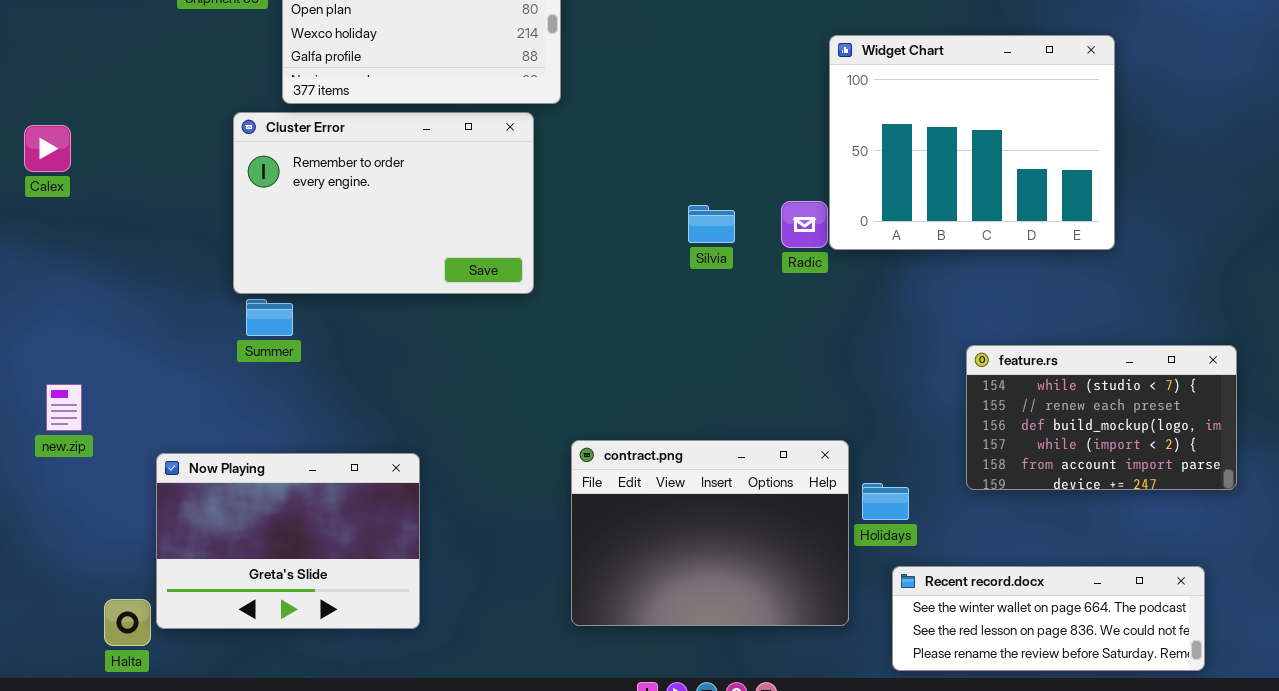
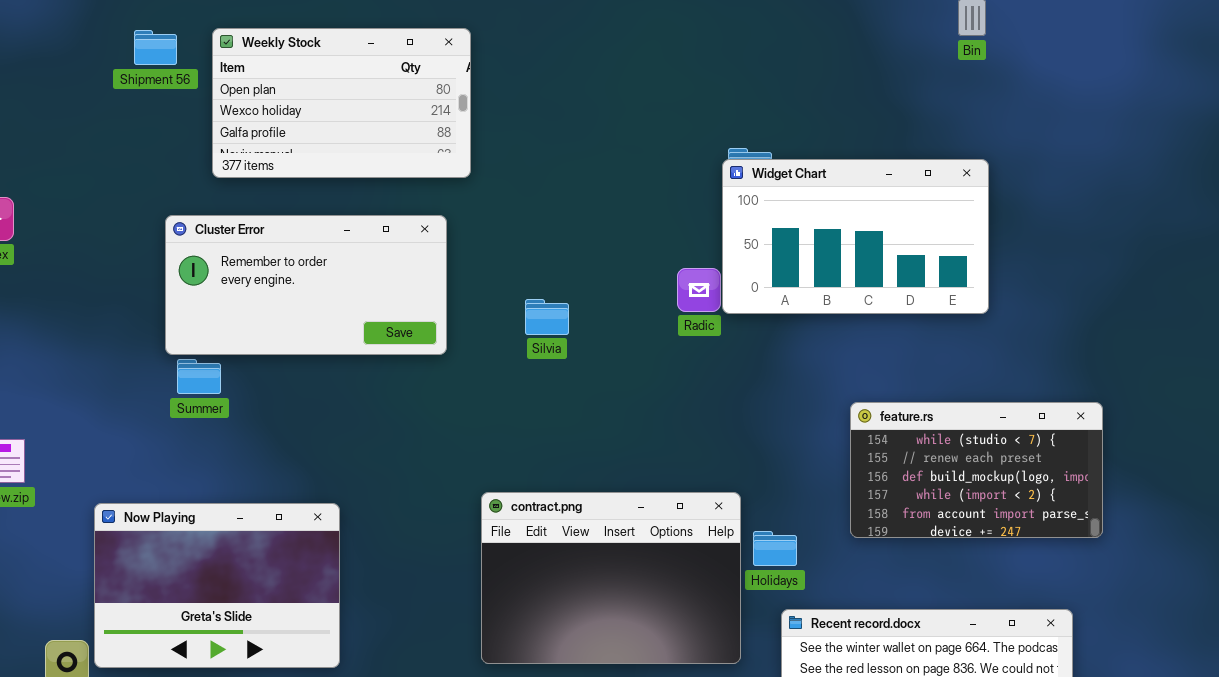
Widget Chart: [829,35,1115,250] -> [722,159,989,314], resized
Cluster Error: [233,112,534,294] -> [165,215,447,355], resized
Silvia: [688,205,735,243] -> [525,299,569,335], moved

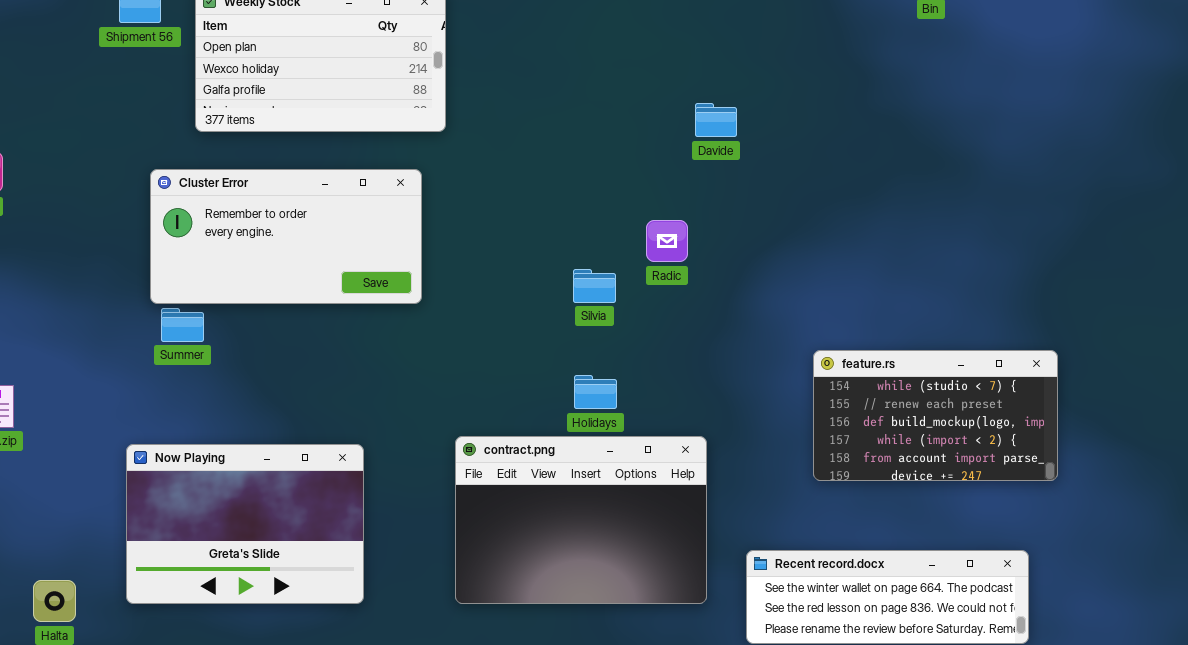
Widget Chart: [722,159,989,314] -> none, closed
Silvia: [525,299,569,335] -> [573,269,616,303], moved
Now Playing: [94,503,340,668] -> [126,444,364,604], moved
Holidays: [753,531,797,566] -> [574,375,617,409], moved

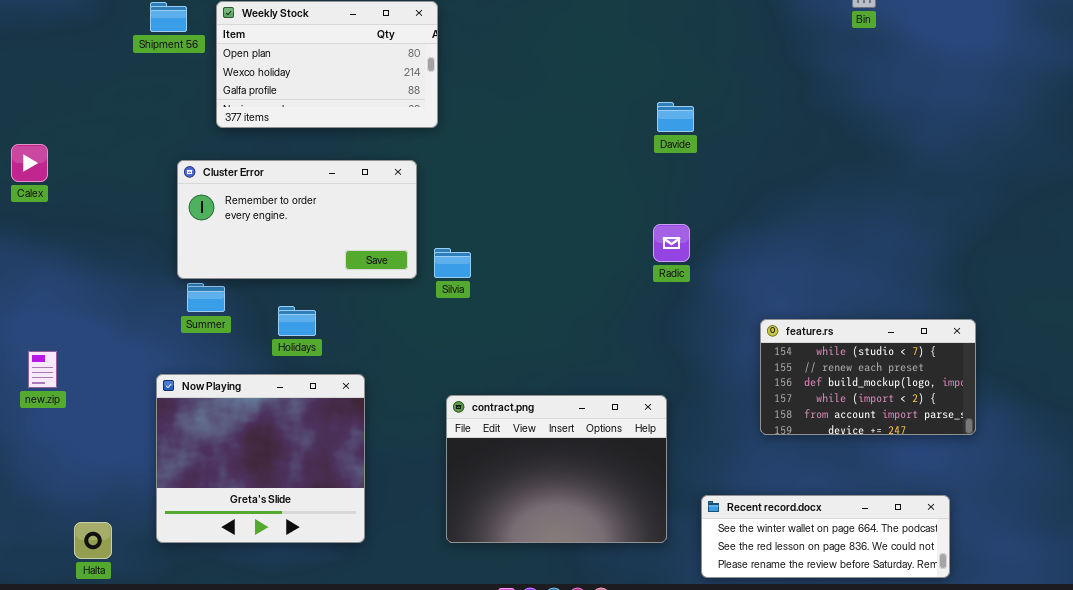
Radic: [646,220,688,262] -> [653,224,690,262], moved
Silvia: [573,269,616,303] -> [434,248,471,278], moved
Holidays: [574,375,617,409] -> [278,306,316,336], moved
Now Playing: [126,444,364,604] -> [156,374,365,543], resized

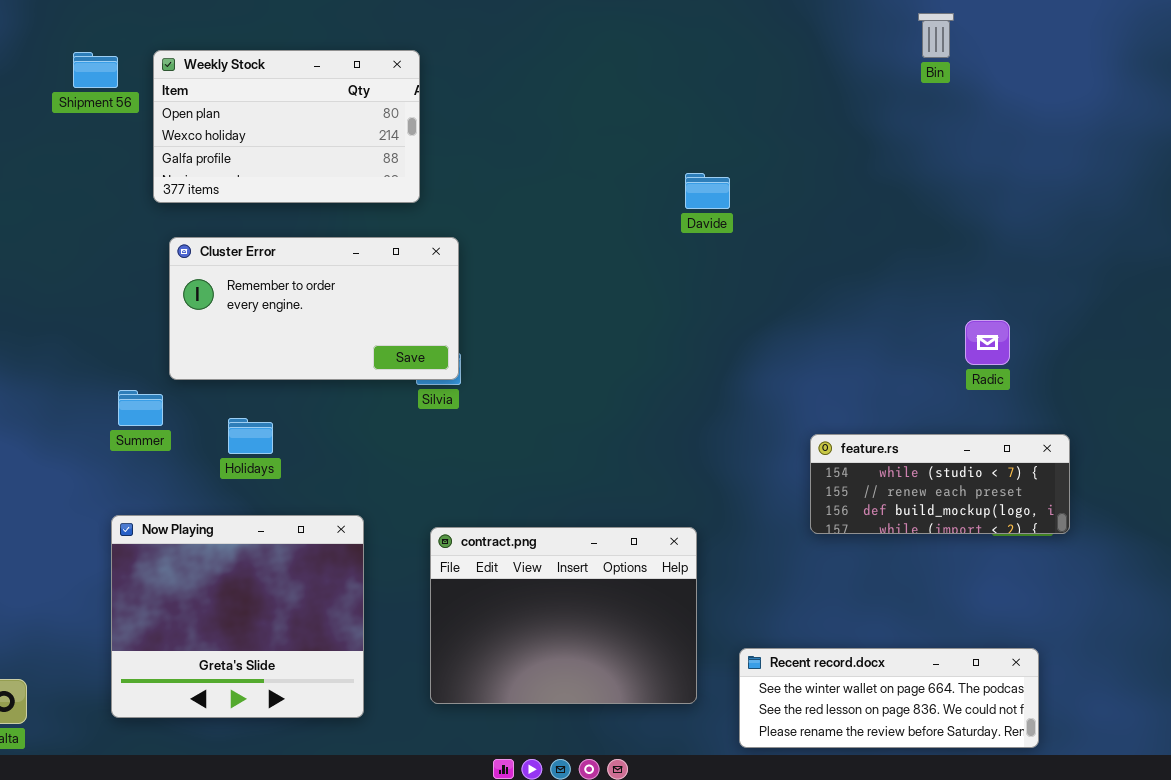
Cluster Error: [177,160,417,279] -> [169,237,459,380], moved
Radic: [653,224,690,262] -> [965,320,1010,365], moved
feature.rs: [760,319,976,435] -> [810,434,1070,534], resized
Now Playing: [156,374,365,543] -> [111,515,364,718], moved

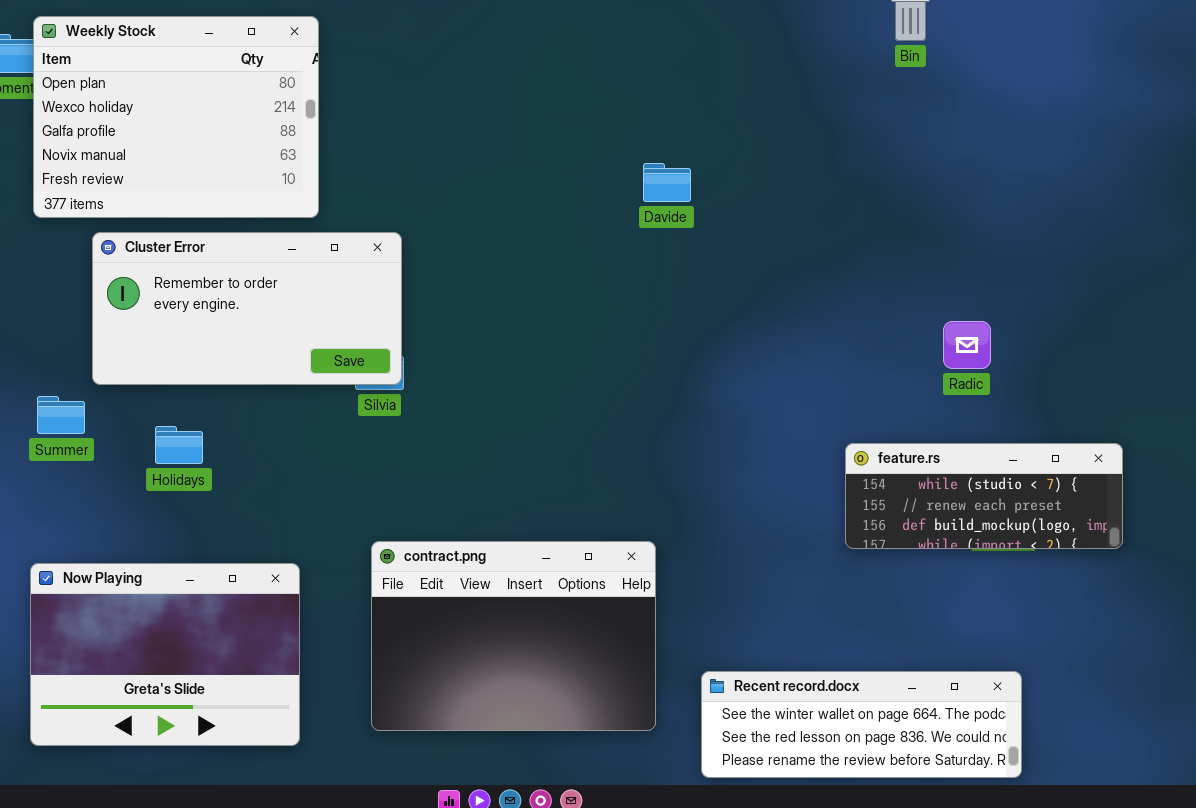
Weekly Stock: [153,50,420,203] -> [33,16,319,218], moved, resized
feature.rs: [810,434,1070,534] -> [845,443,1123,549], moved
Now Playing: [111,515,364,718] -> [30,563,300,746], resized

